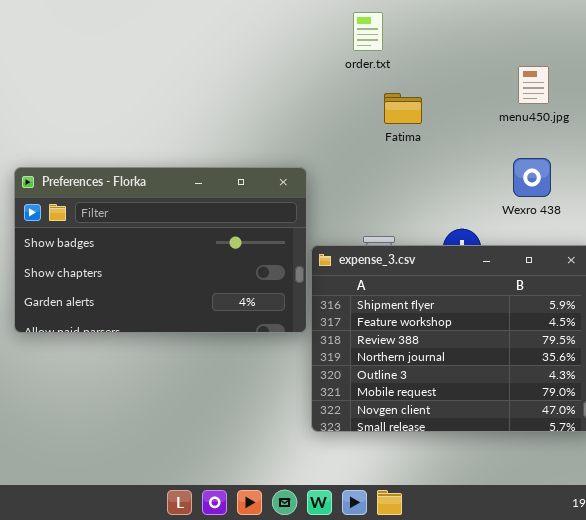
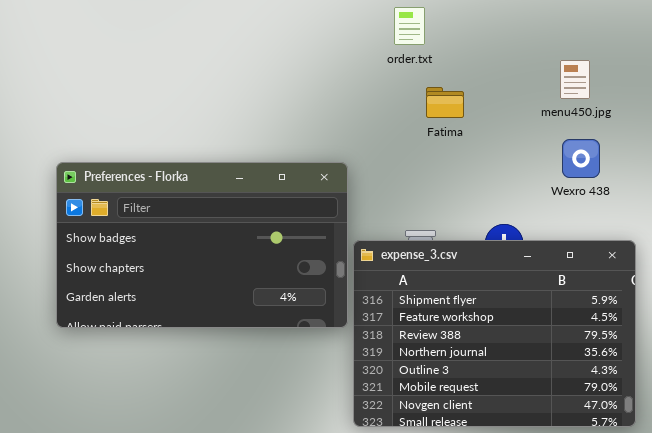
Wexro 438: [513,158,551,197] -> [562,139,600,178], moved

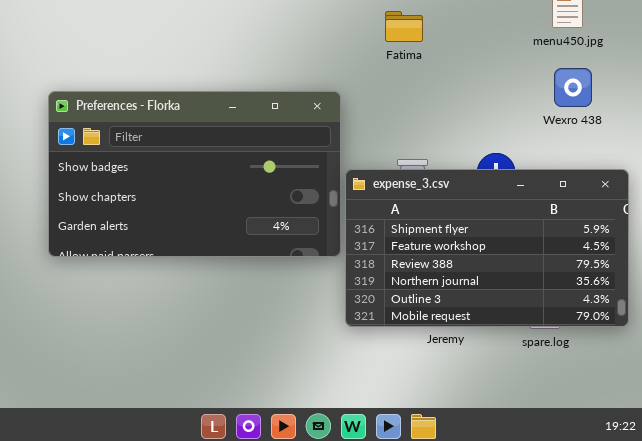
Fatima: [426,87,464,118] -> [385,11,423,42], moved
expense_3.csv: [353,240,636,427] -> [345,169,629,327], resized

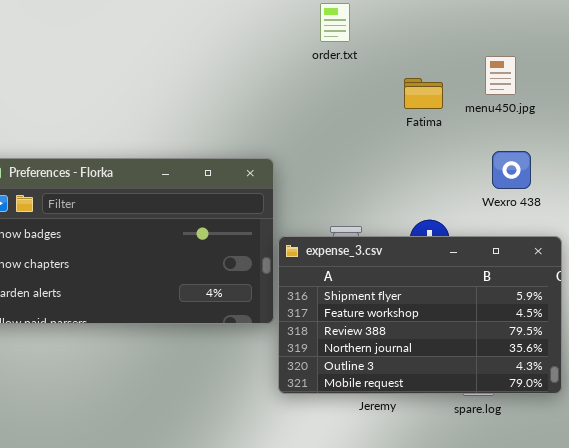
Fatima: [385,11,423,42] -> [404,78,443,109], moved
Wexro 438: [554,68,592,107] -> [492,151,531,189], moved

